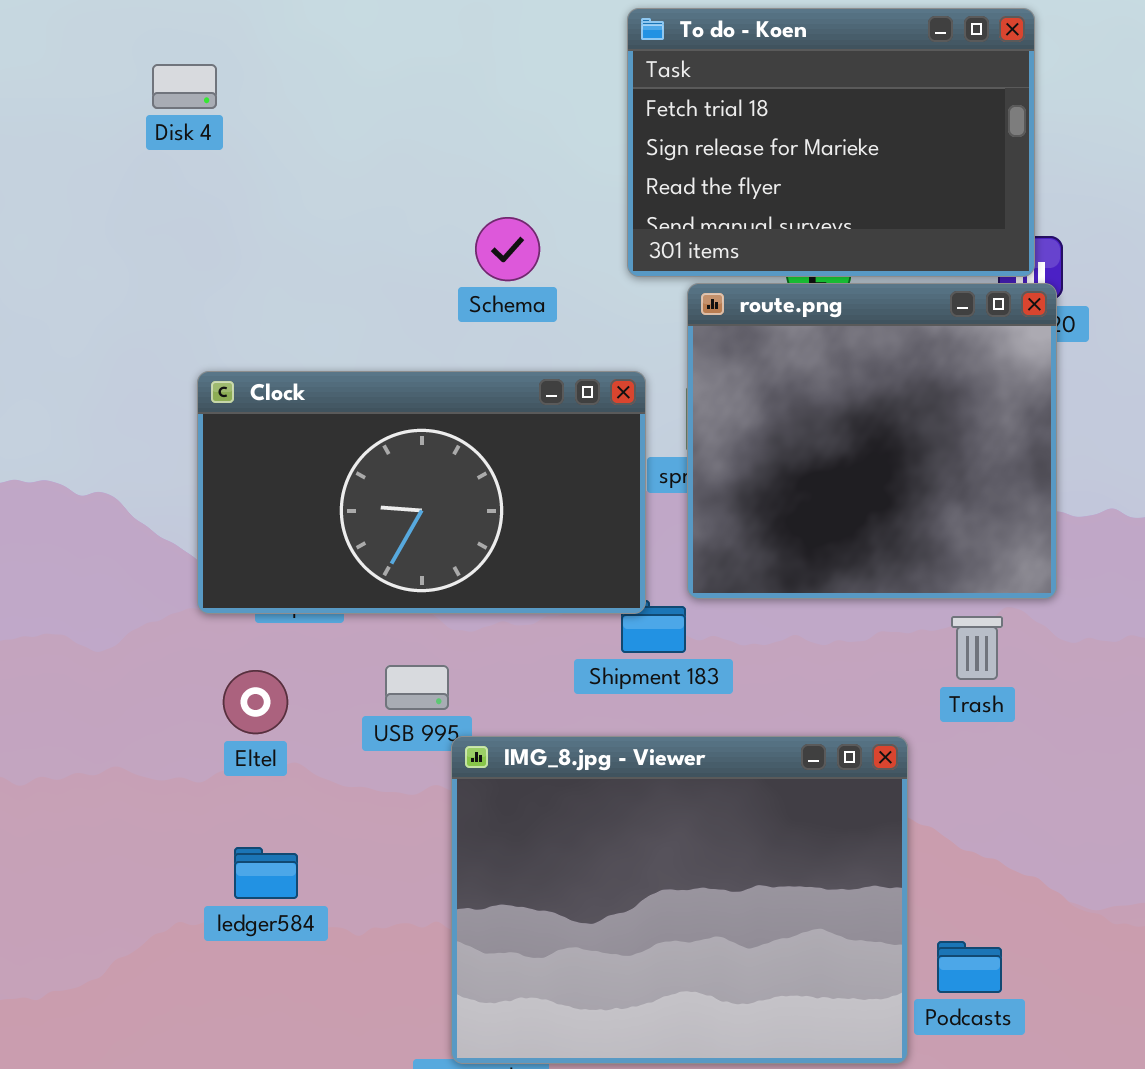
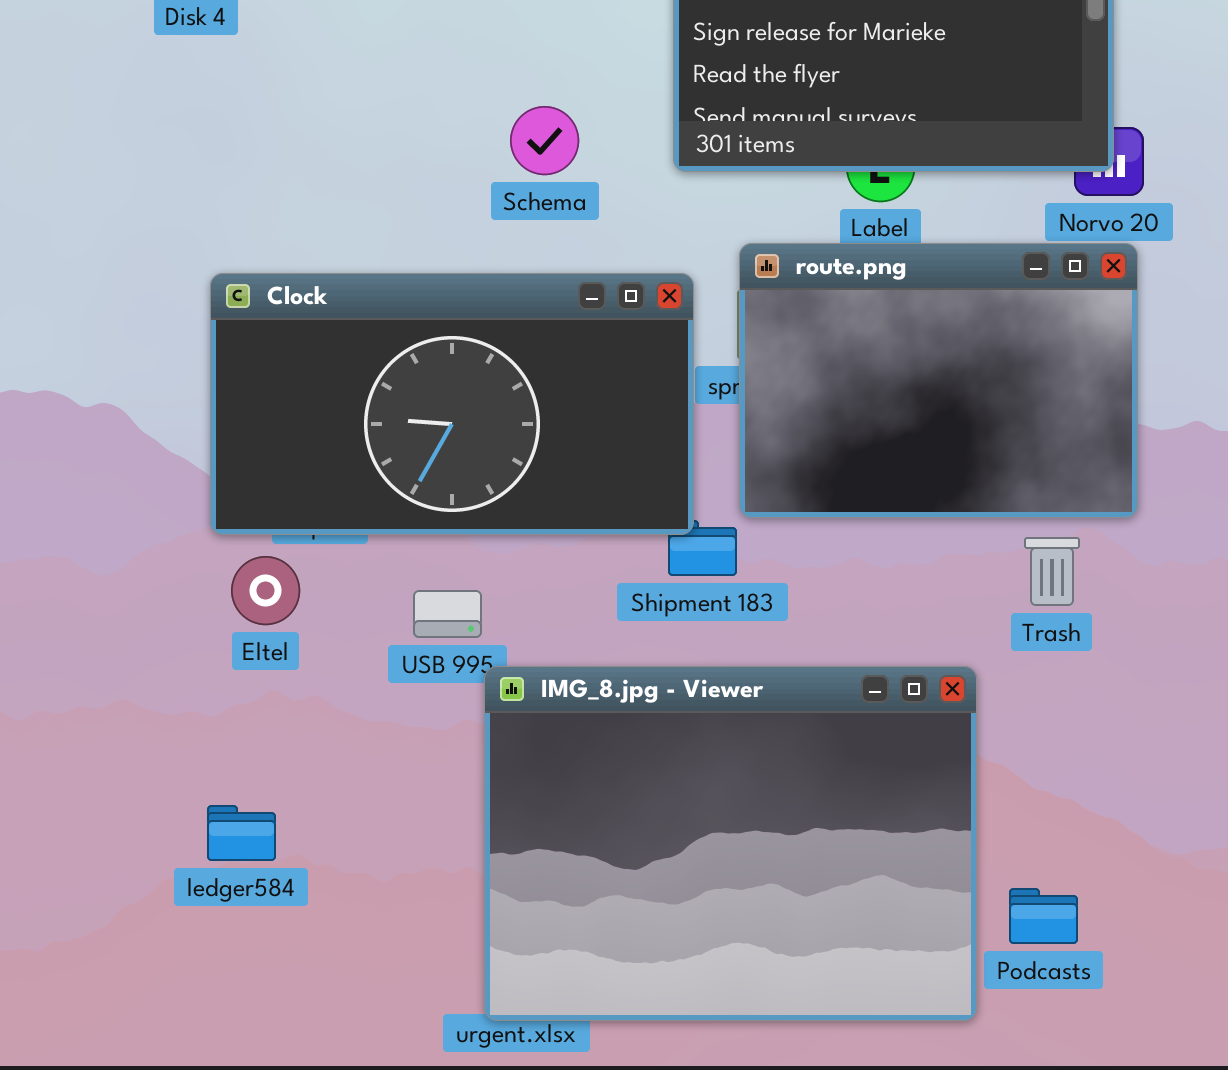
route.png: [687,283,1057,599] -> [739,243,1138,518], resized
Eltel: [223,670,288,734] -> [231,556,300,625], moved
ledger584: [234,847,298,899] -> [207,805,276,861], moved

